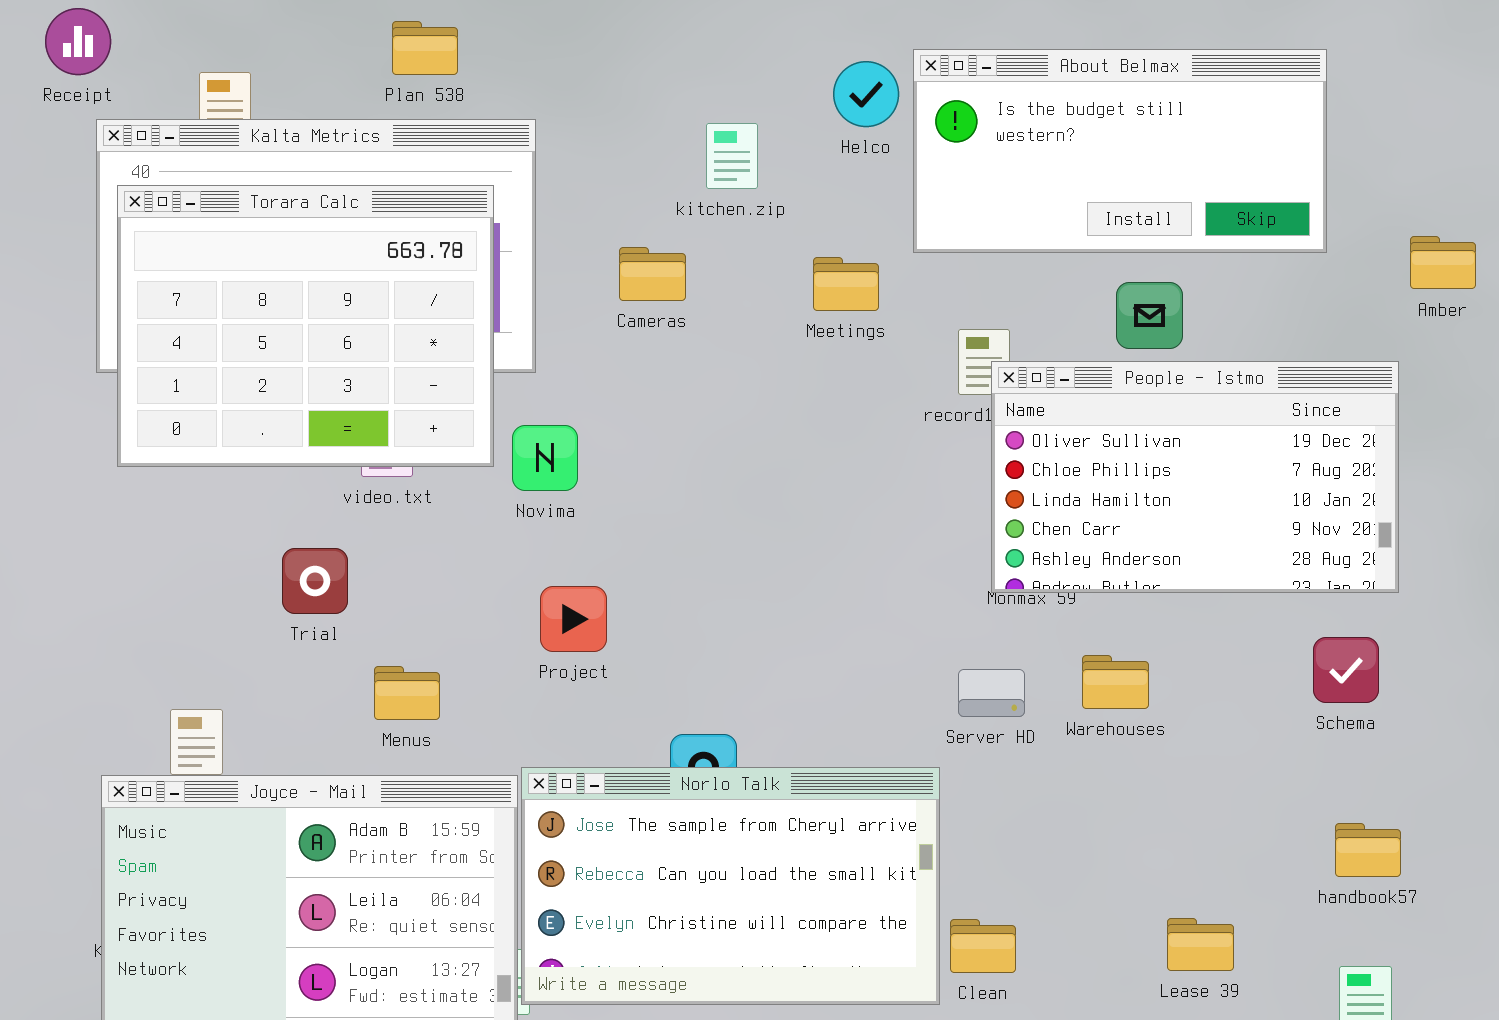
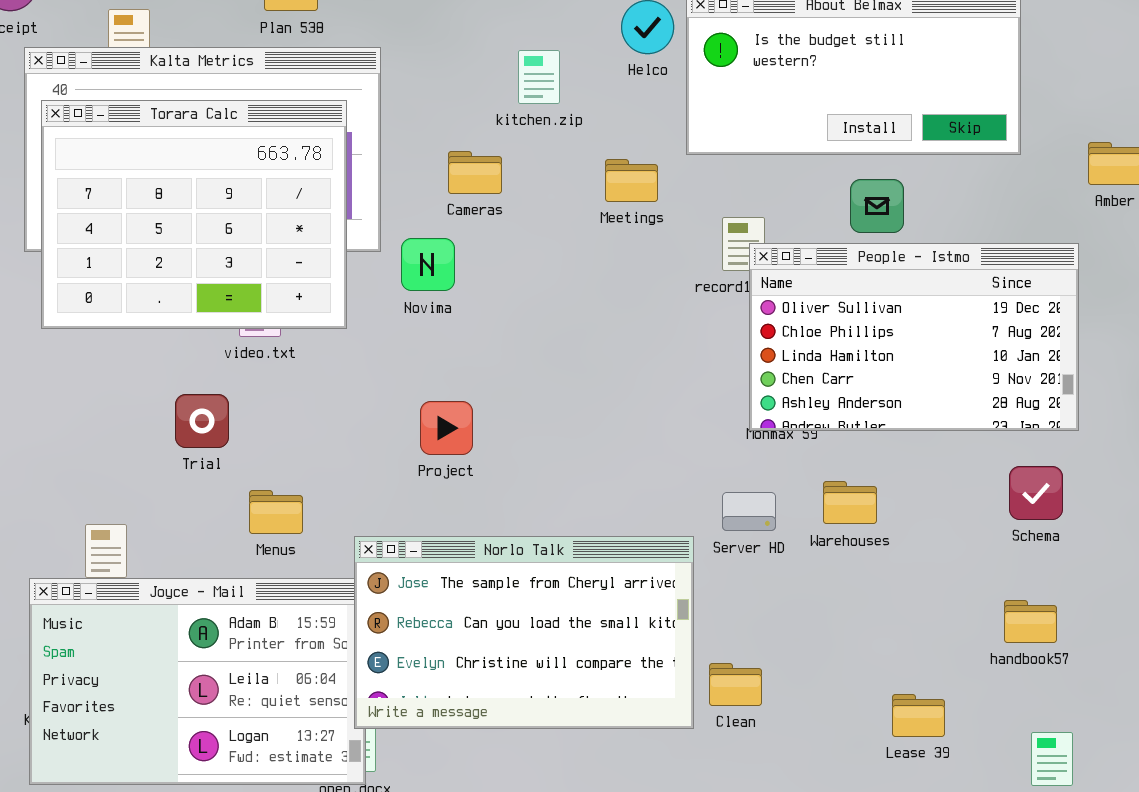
Novima: [512,425,578,491] -> [401,238,455,291], moved
Project: [540,586,607,652] -> [420,401,473,455], moved
Norlo Talk: [521,767,940,1005] -> [354,536,694,729], moved
handbook57: [1335,823,1401,877] -> [1004,600,1057,643], moved
Clean: [950,919,1016,973] -> [709,663,762,706], moved

